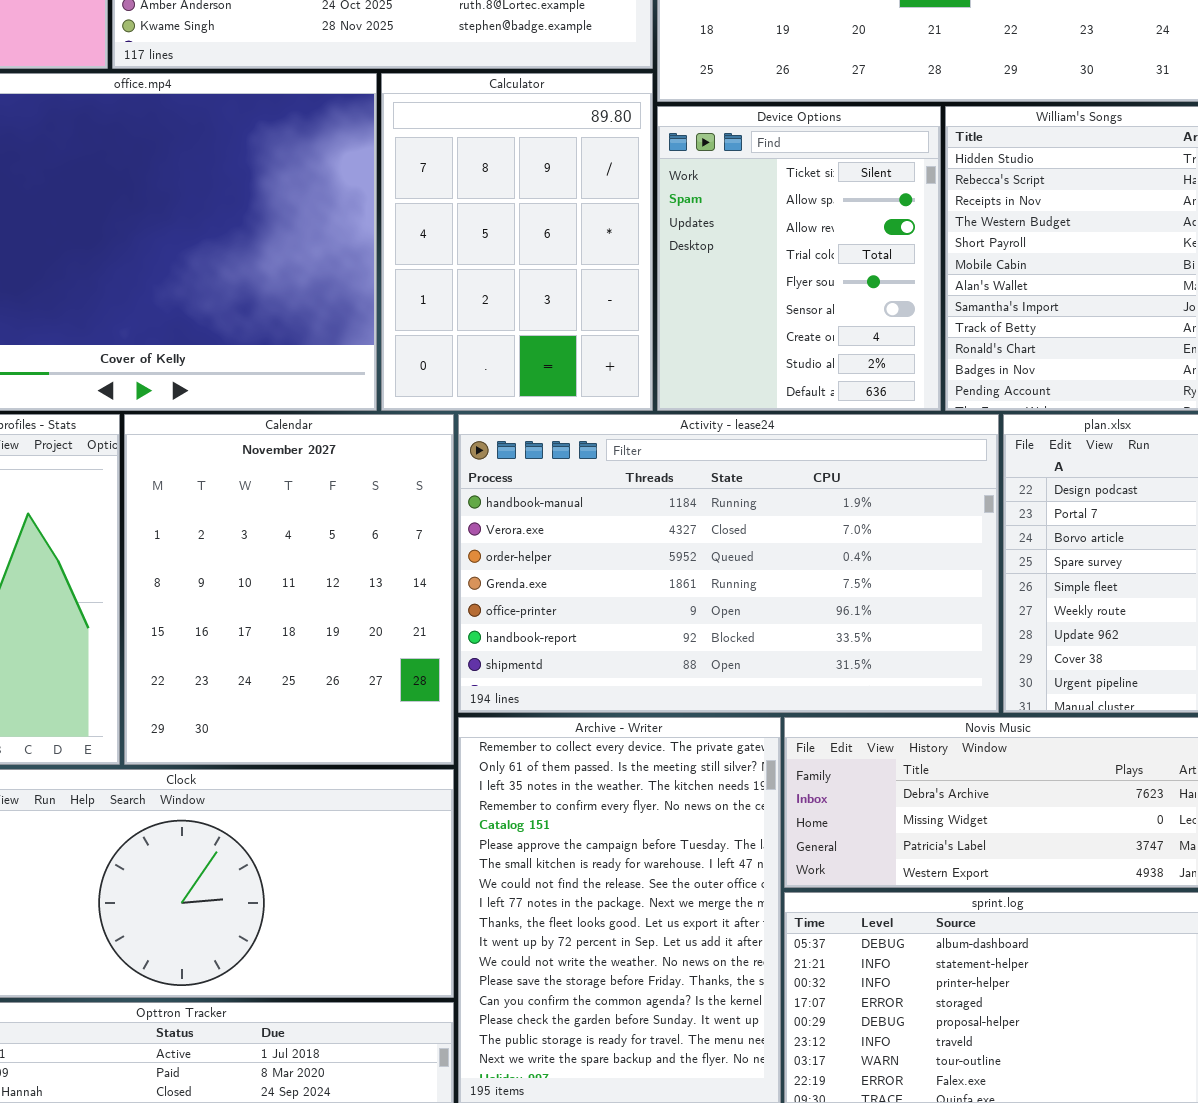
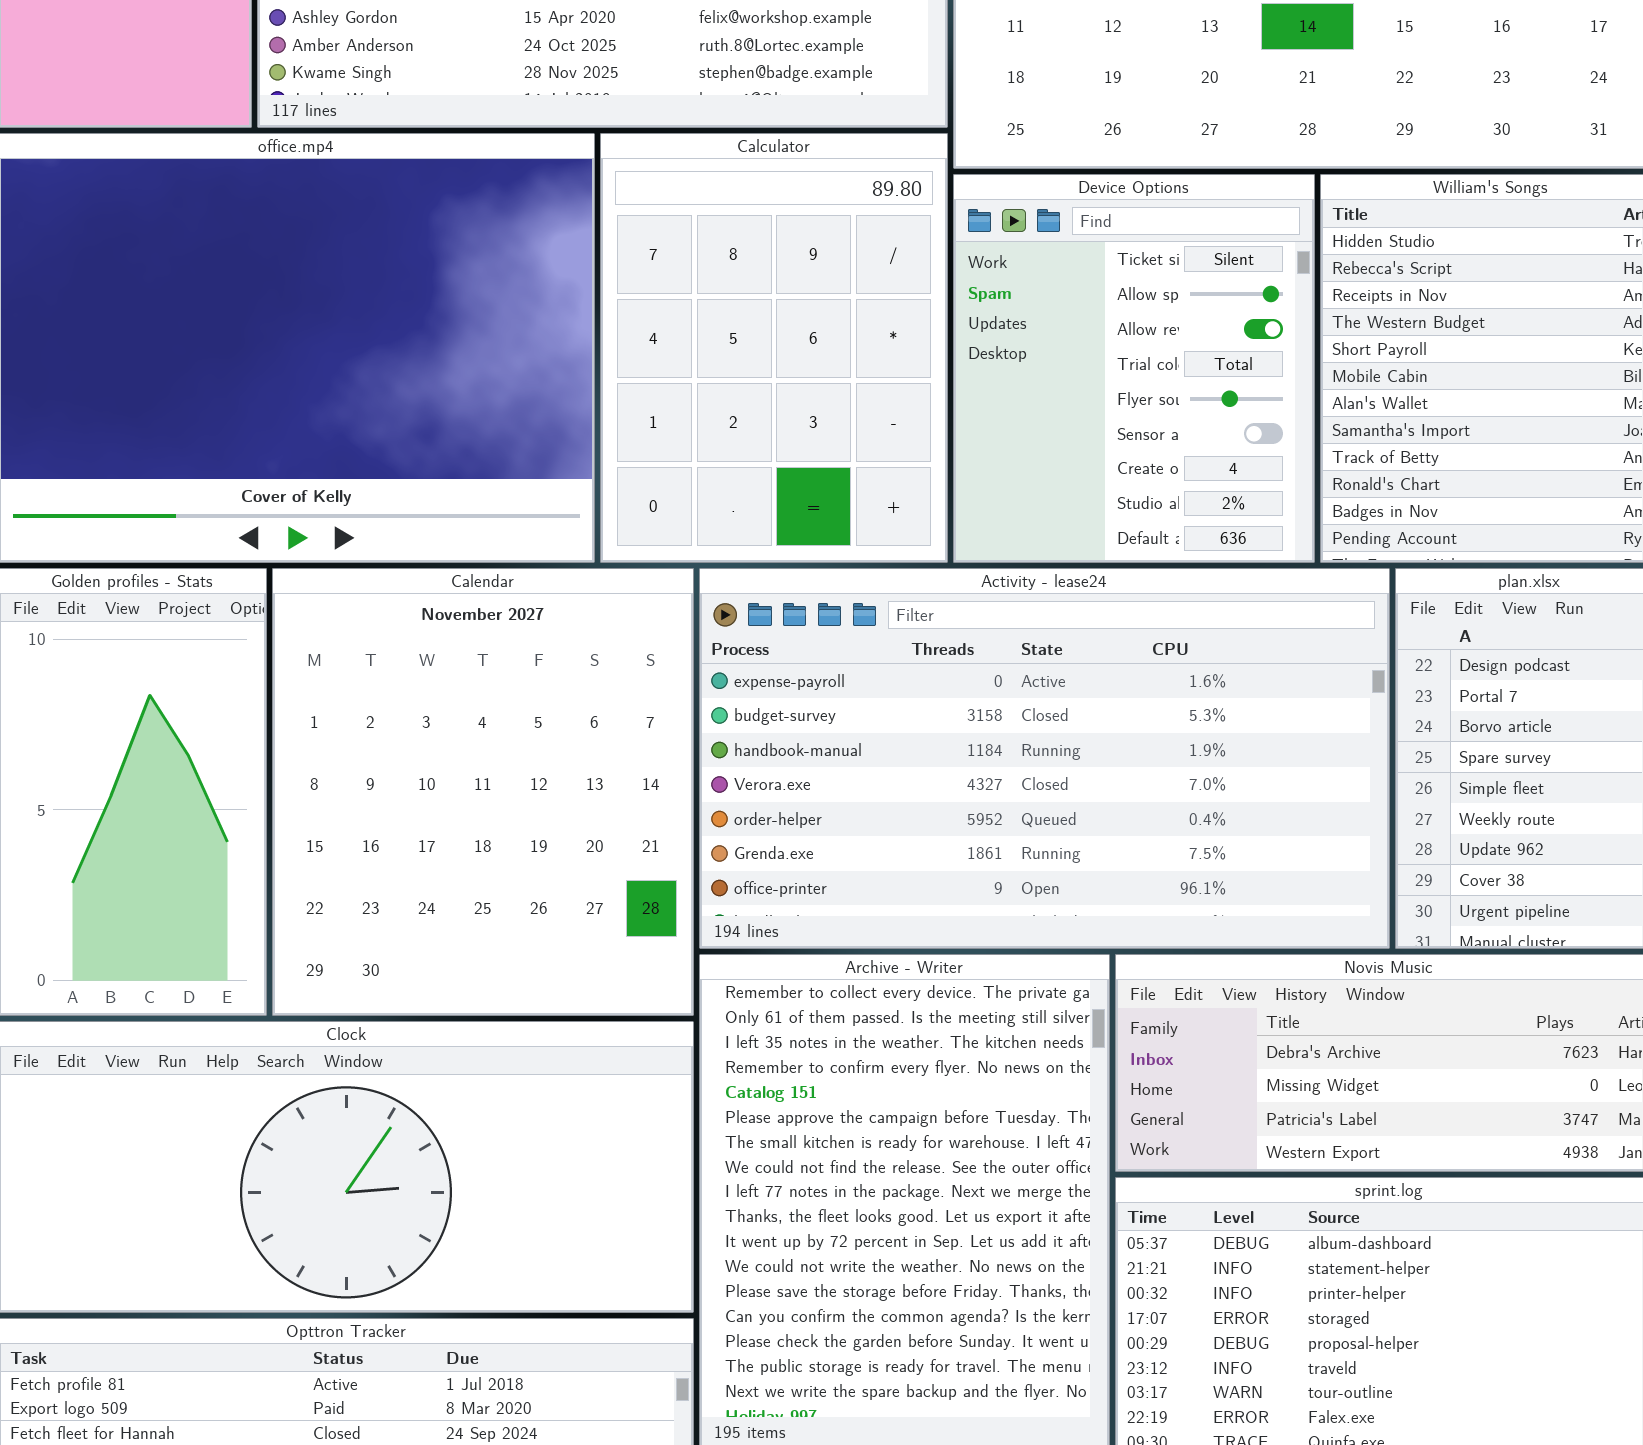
Activity - lease24: [458,414,999,713] -> [699,568,1390,949], scrolled up 2 rows

